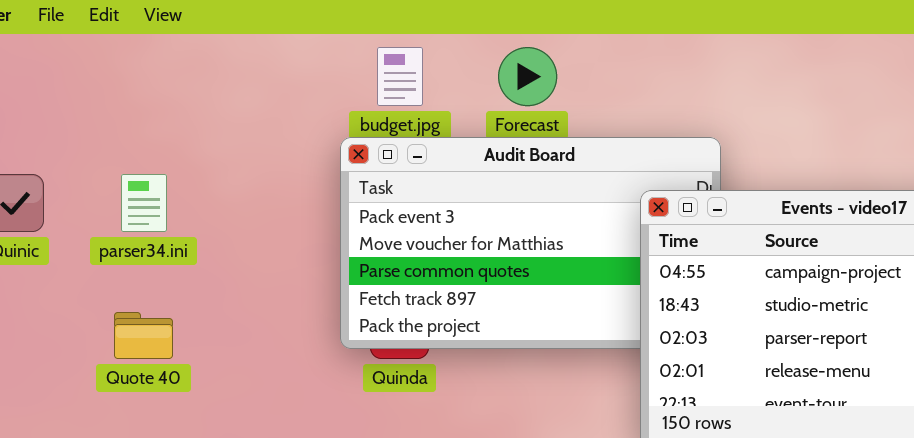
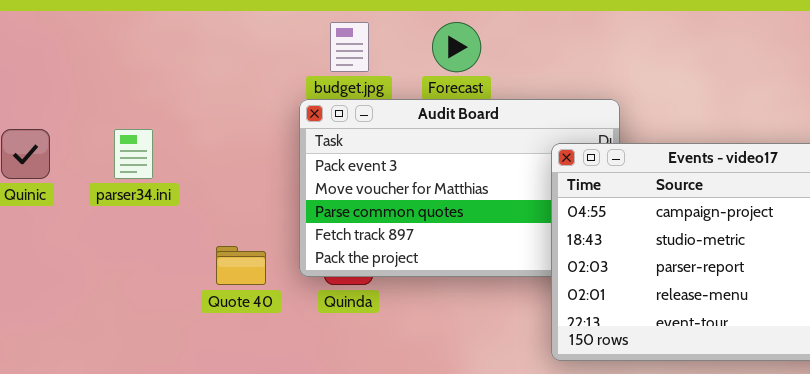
Quote 40: [114,312,173,359] -> [216,246,266,285], moved

